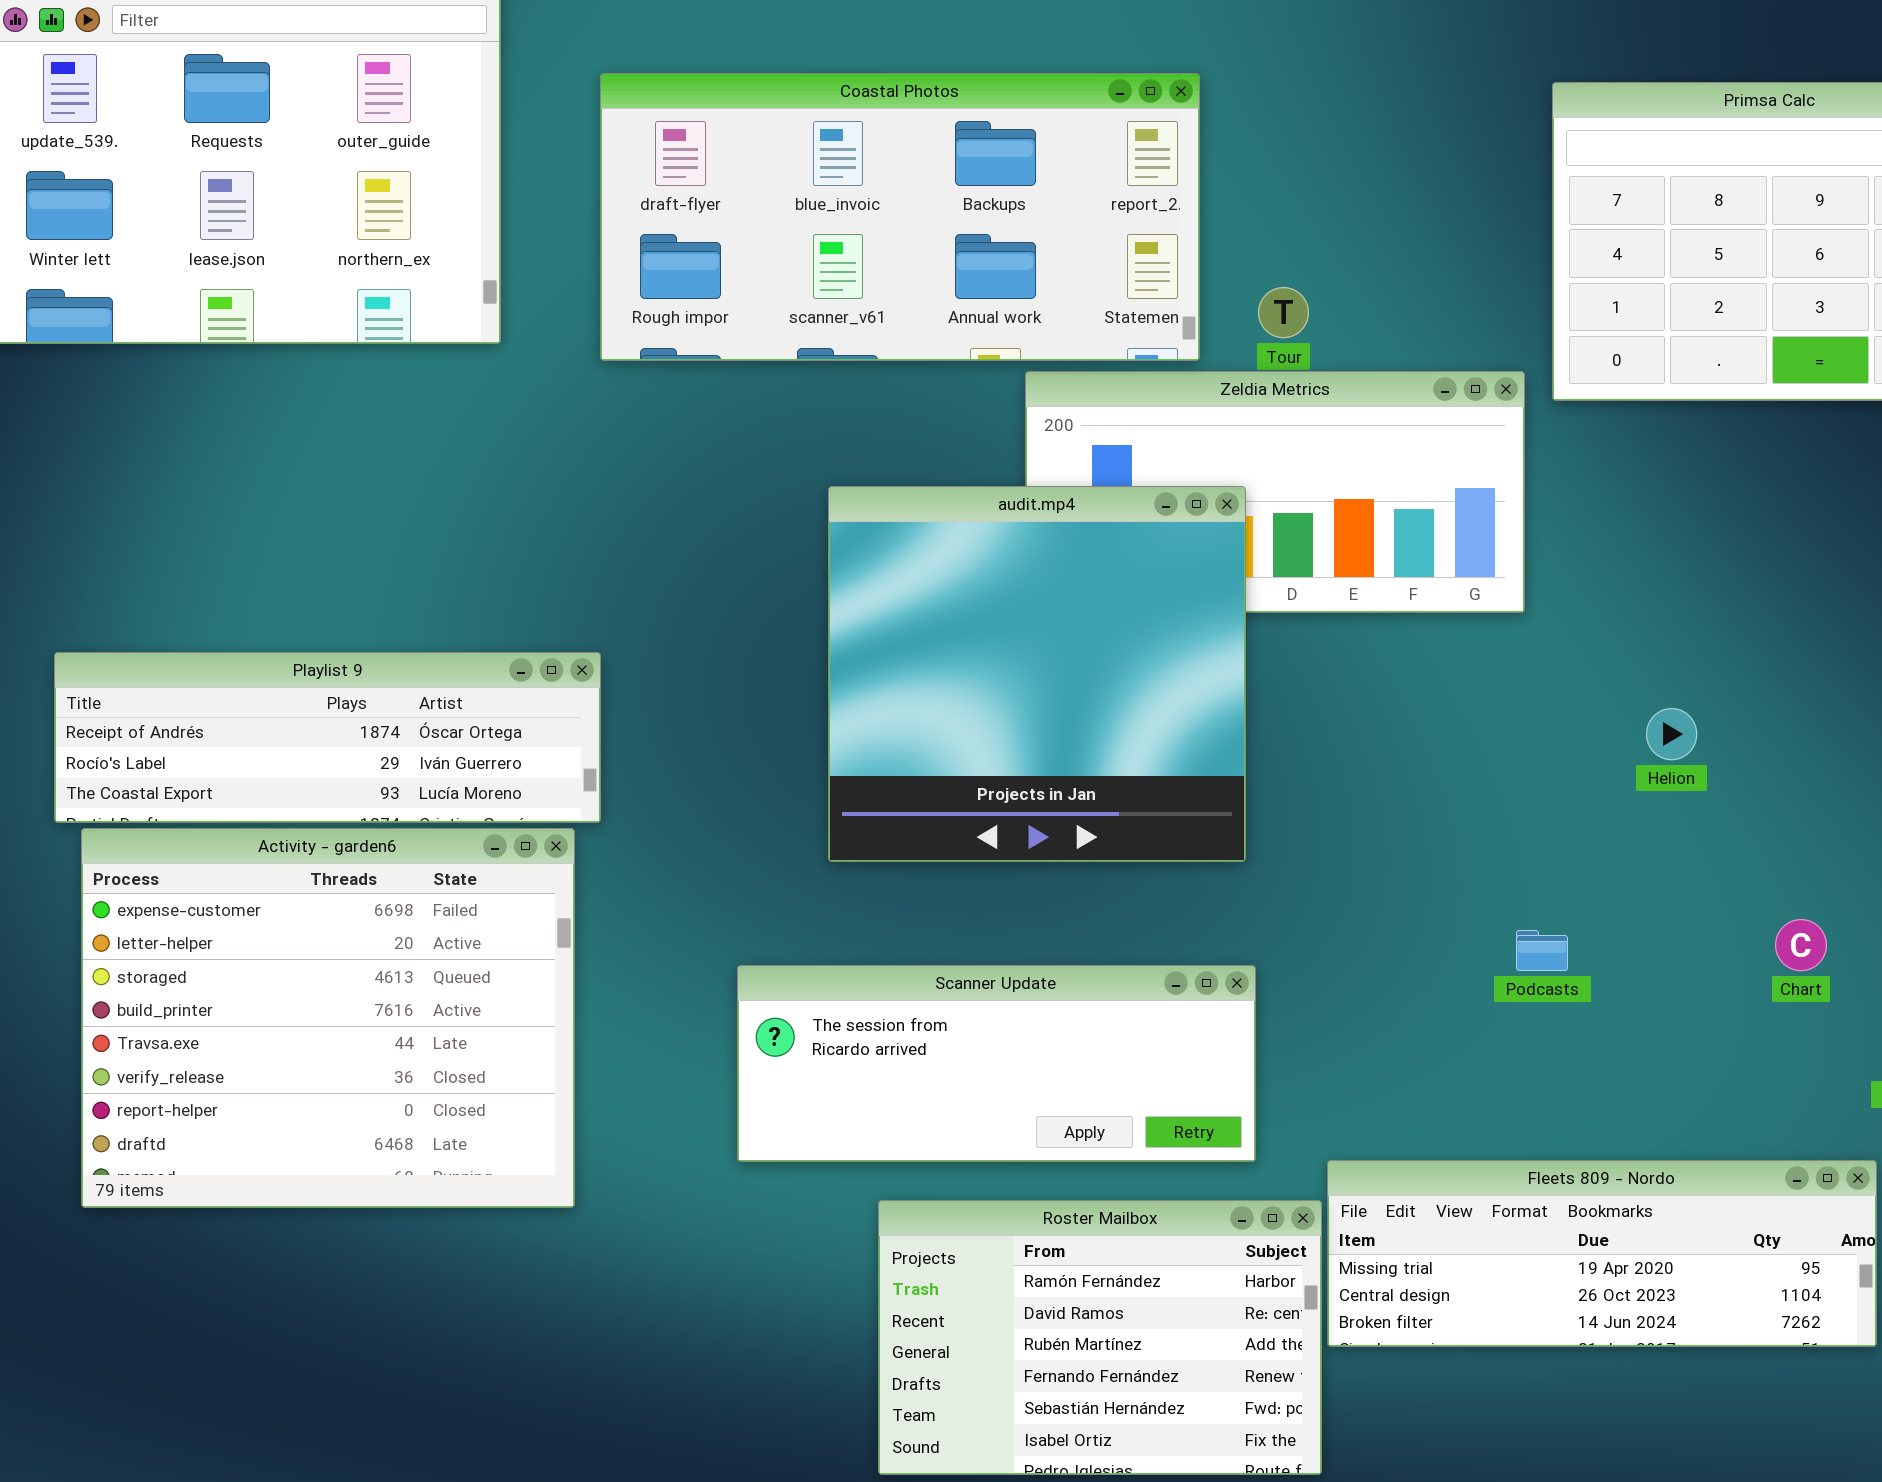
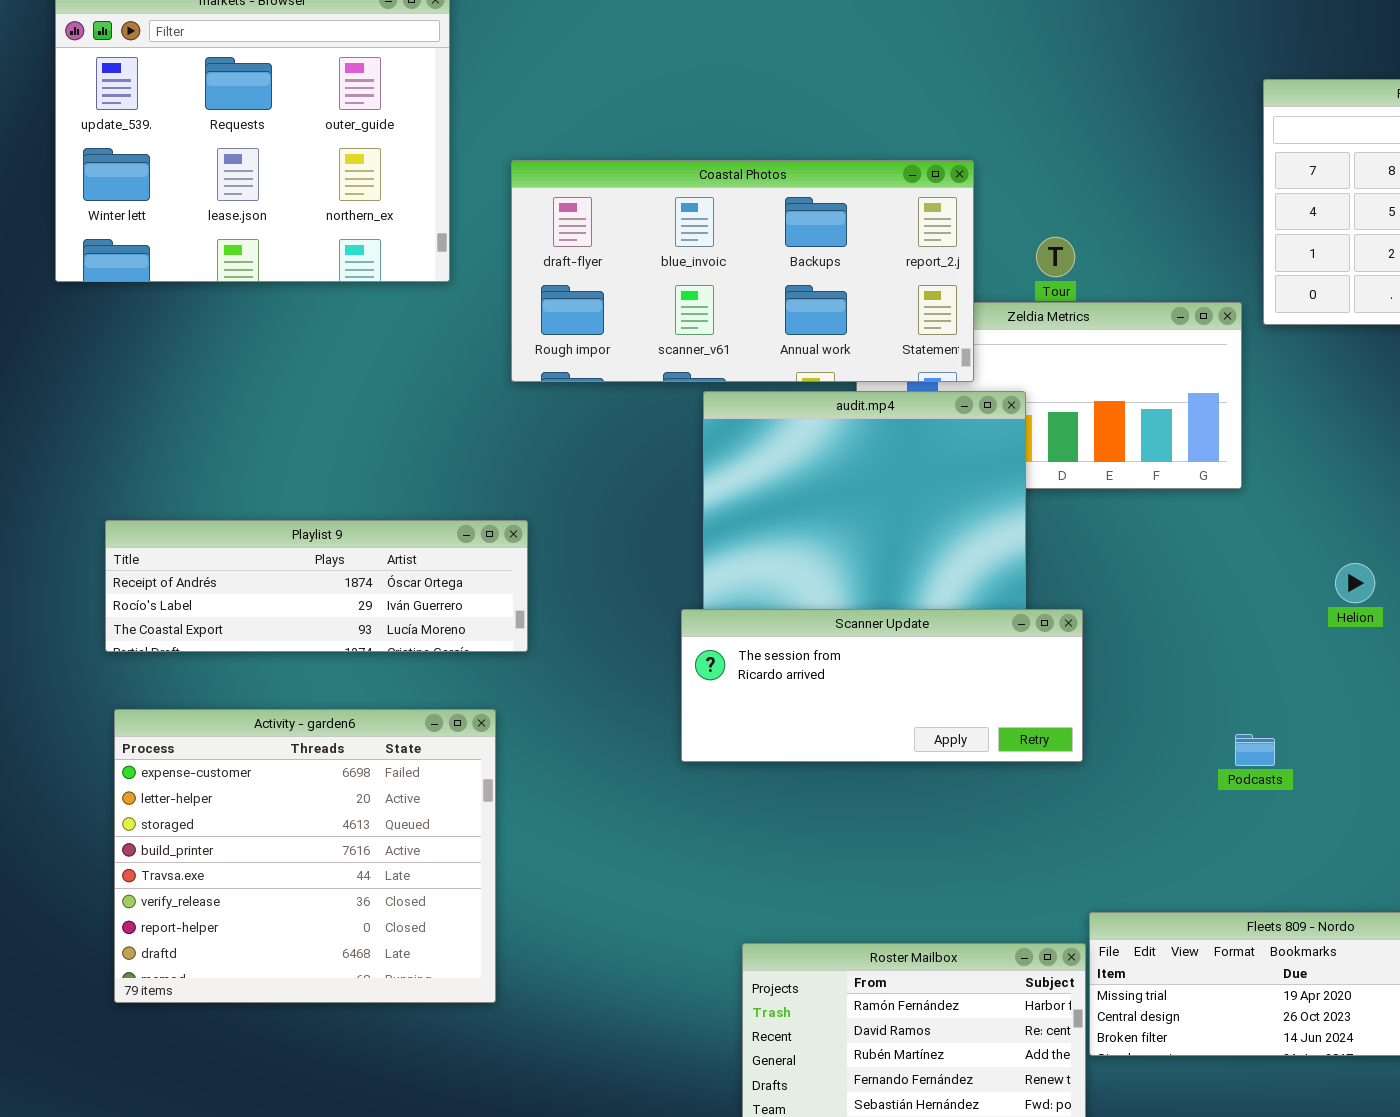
Coastal Photos: [600,73,1200,361] -> [511,160,974,382], moved
Activity - garden6: [81,828,575,1208] -> [114,709,496,1003], moved
Scanner Update: [737,965,1256,1162] -> [681,609,1083,762], moved

